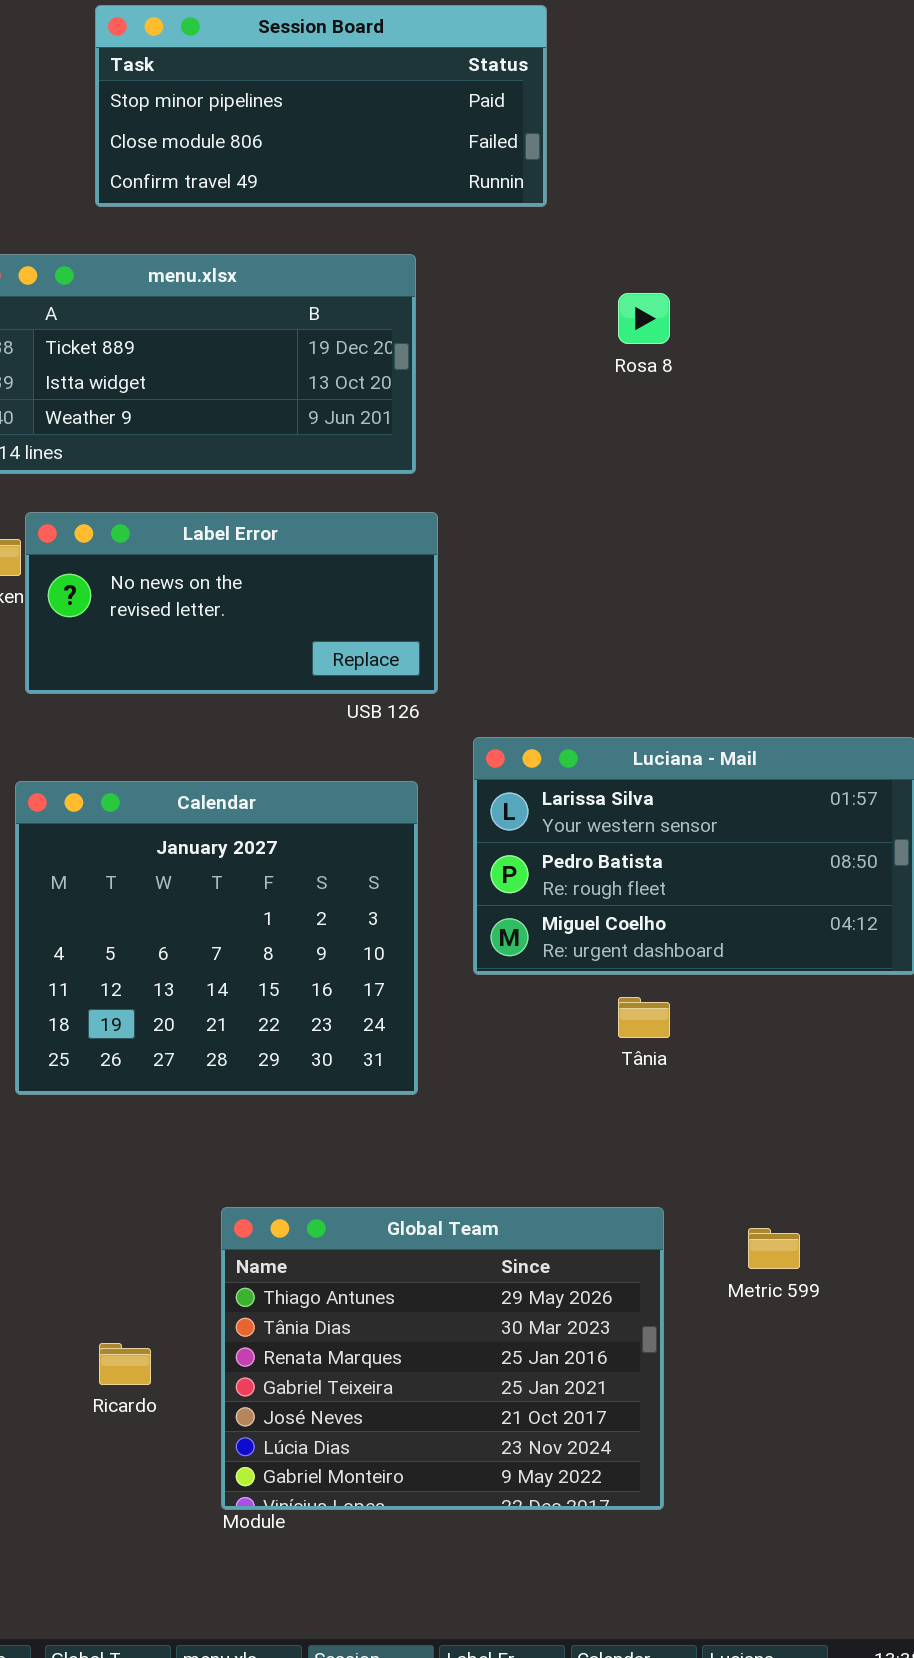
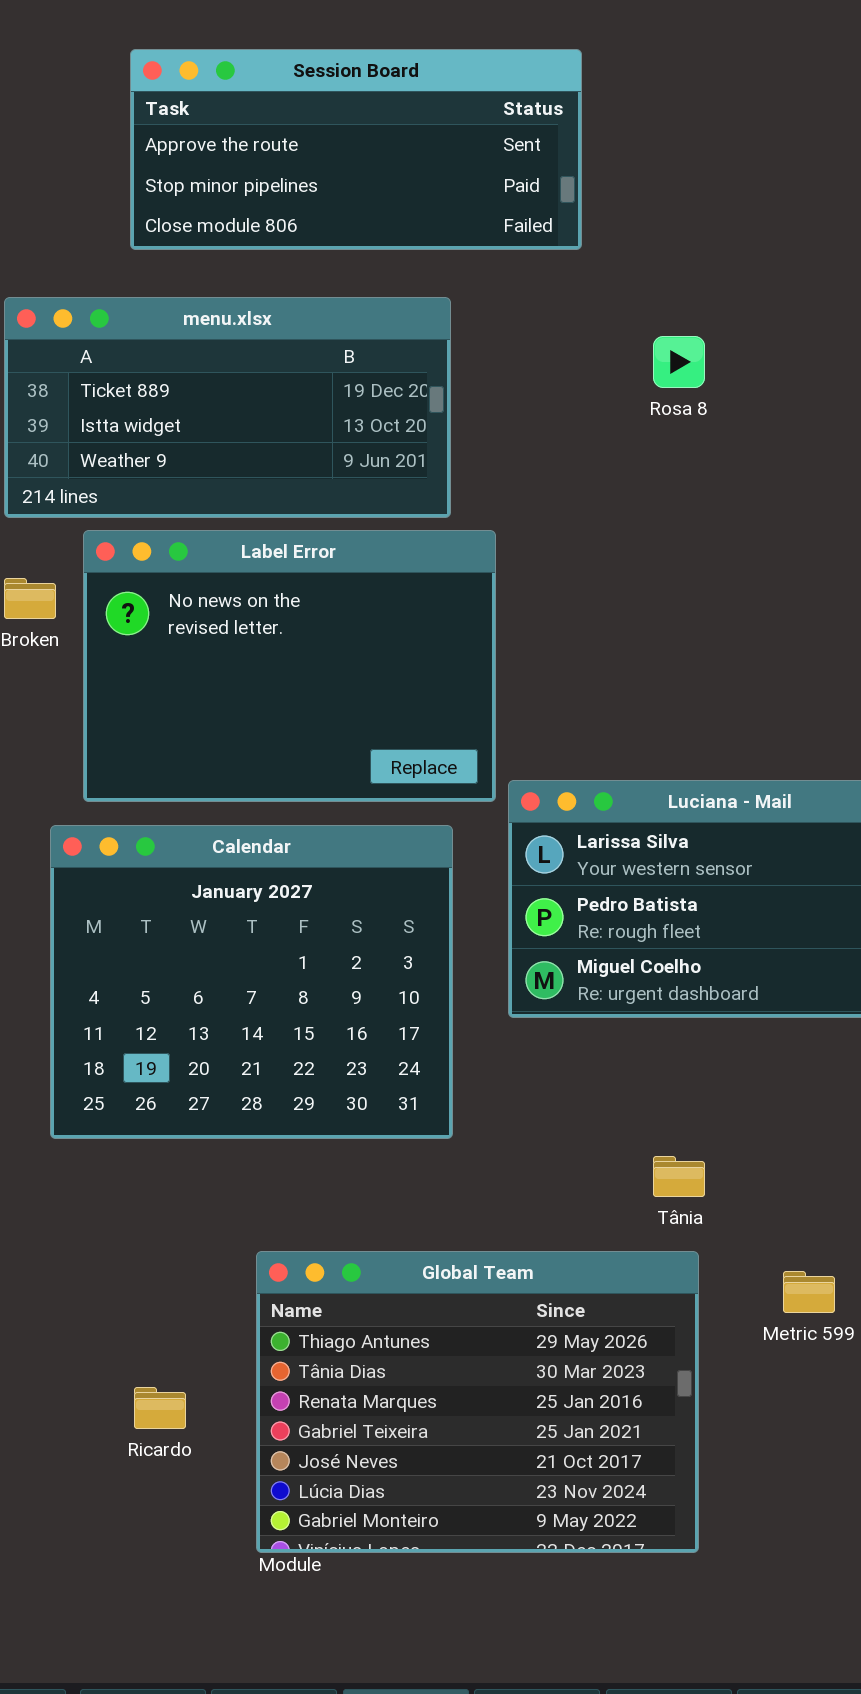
Session Board: [95,5,547,207] -> [130,49,582,250], scrolled up 1 row
Label Error: [25,512,438,694] -> [83,530,496,802], moved, resized
Tânia: [618,997,670,1038] -> [653,1156,705,1197], moved

